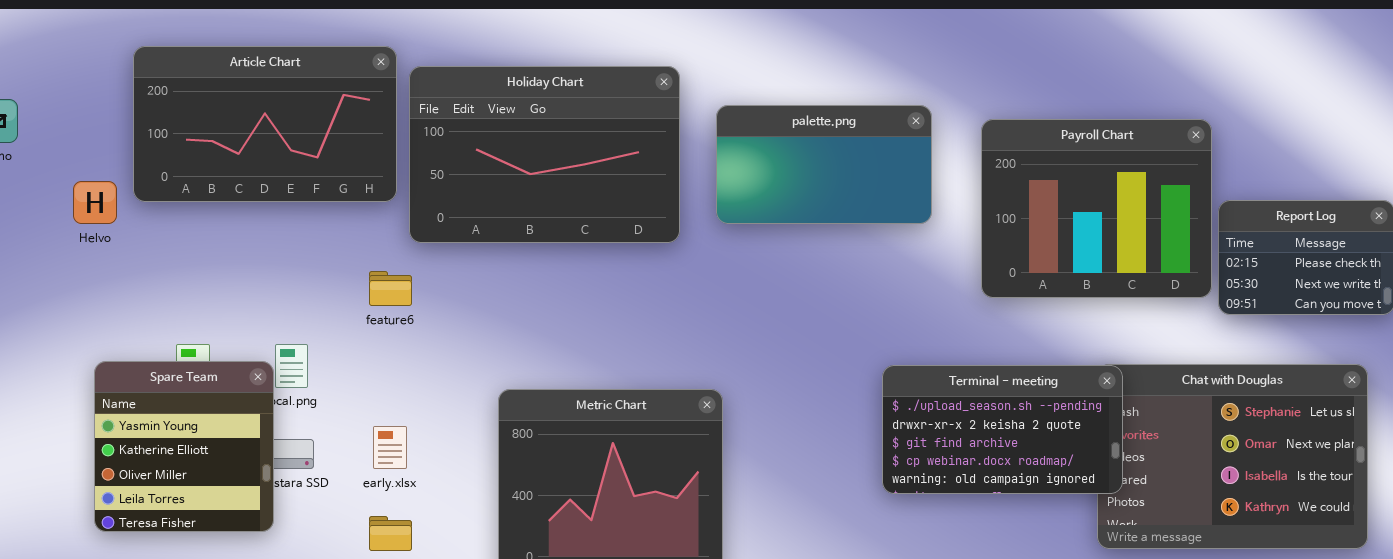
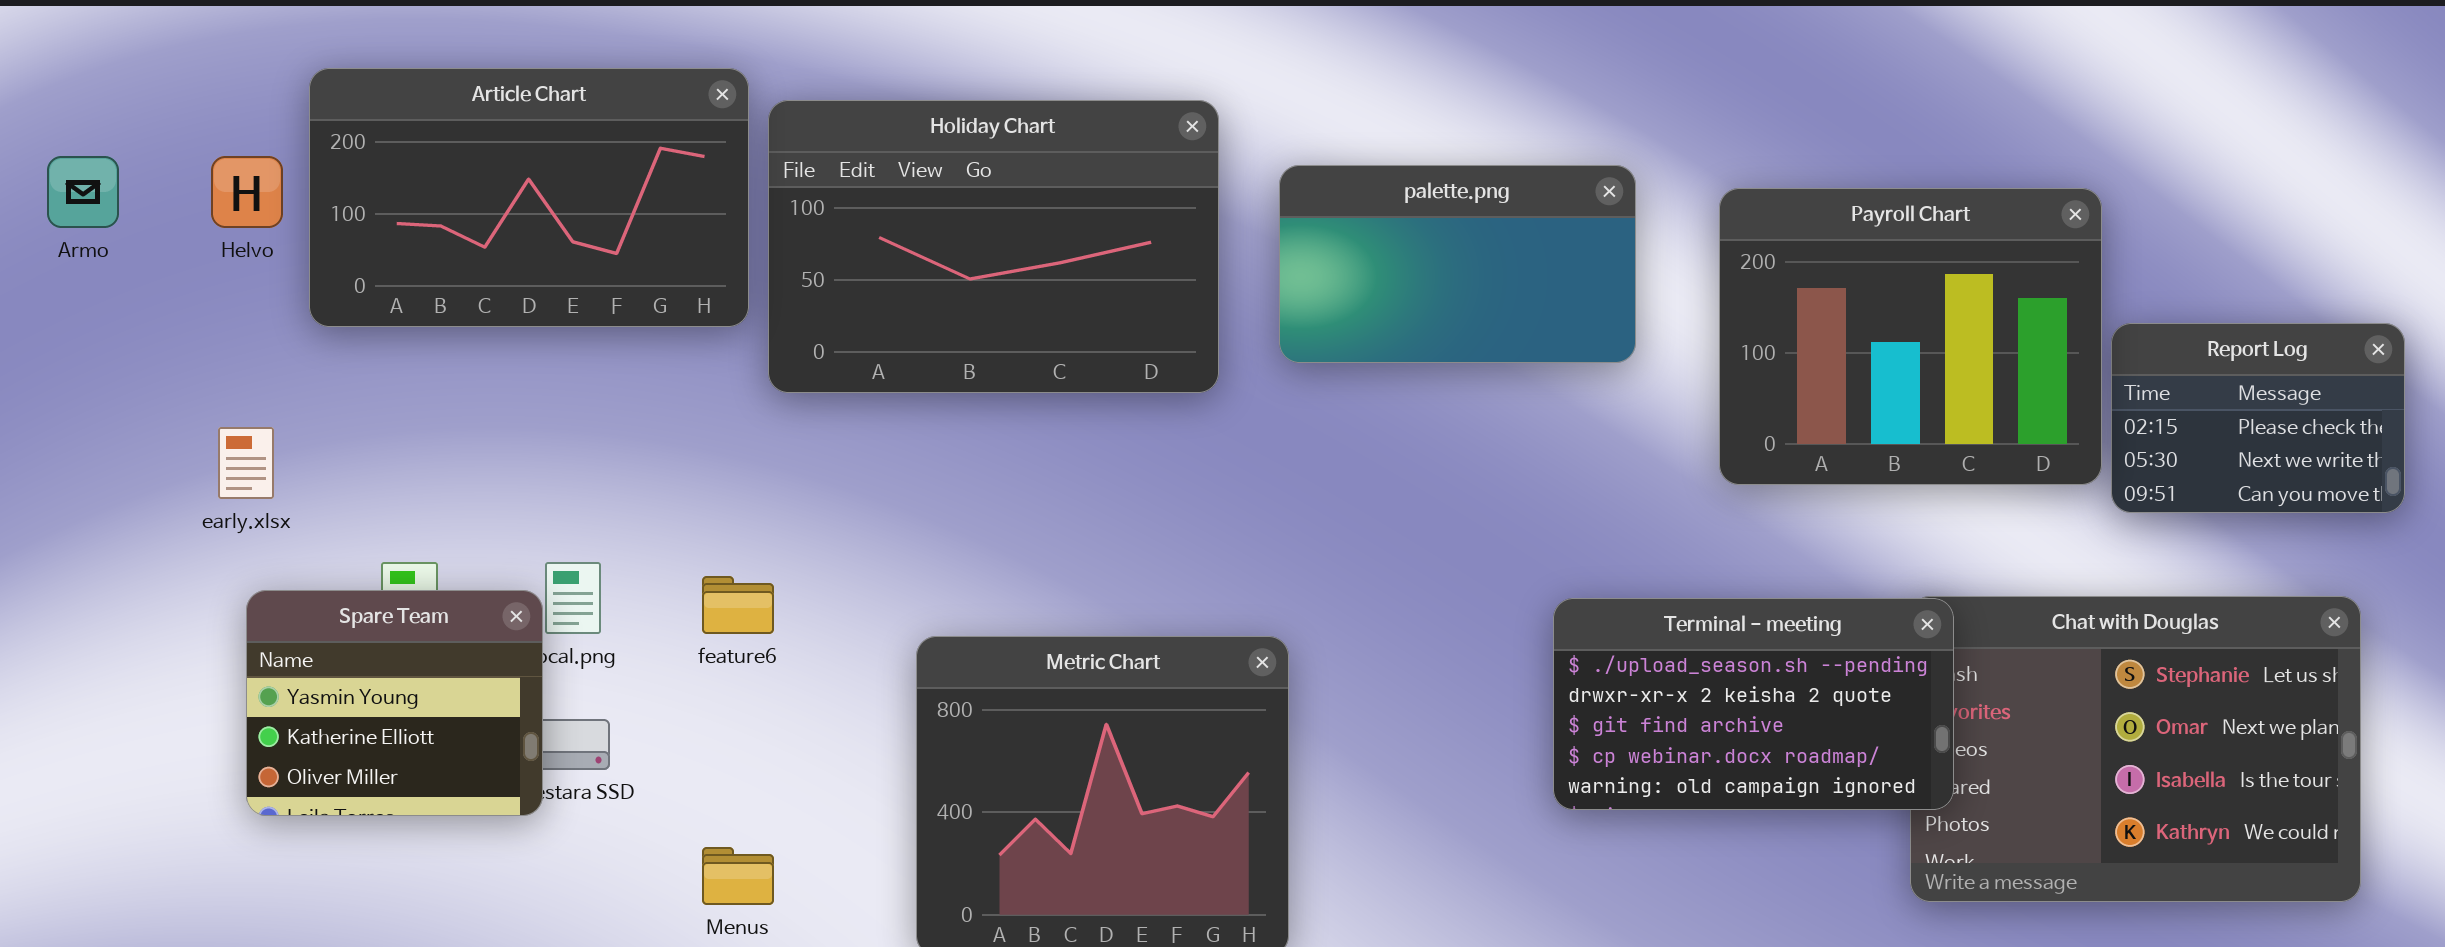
Helvo: [73,181,117,224] -> [211,156,283,228], moved
feature6: [369,271,412,306] -> [702,576,774,634], moved
Spare Team: [94,361,274,532] -> [246,590,543,816], resized
early.xlsx: [373,426,407,469] -> [218,427,274,499], moved

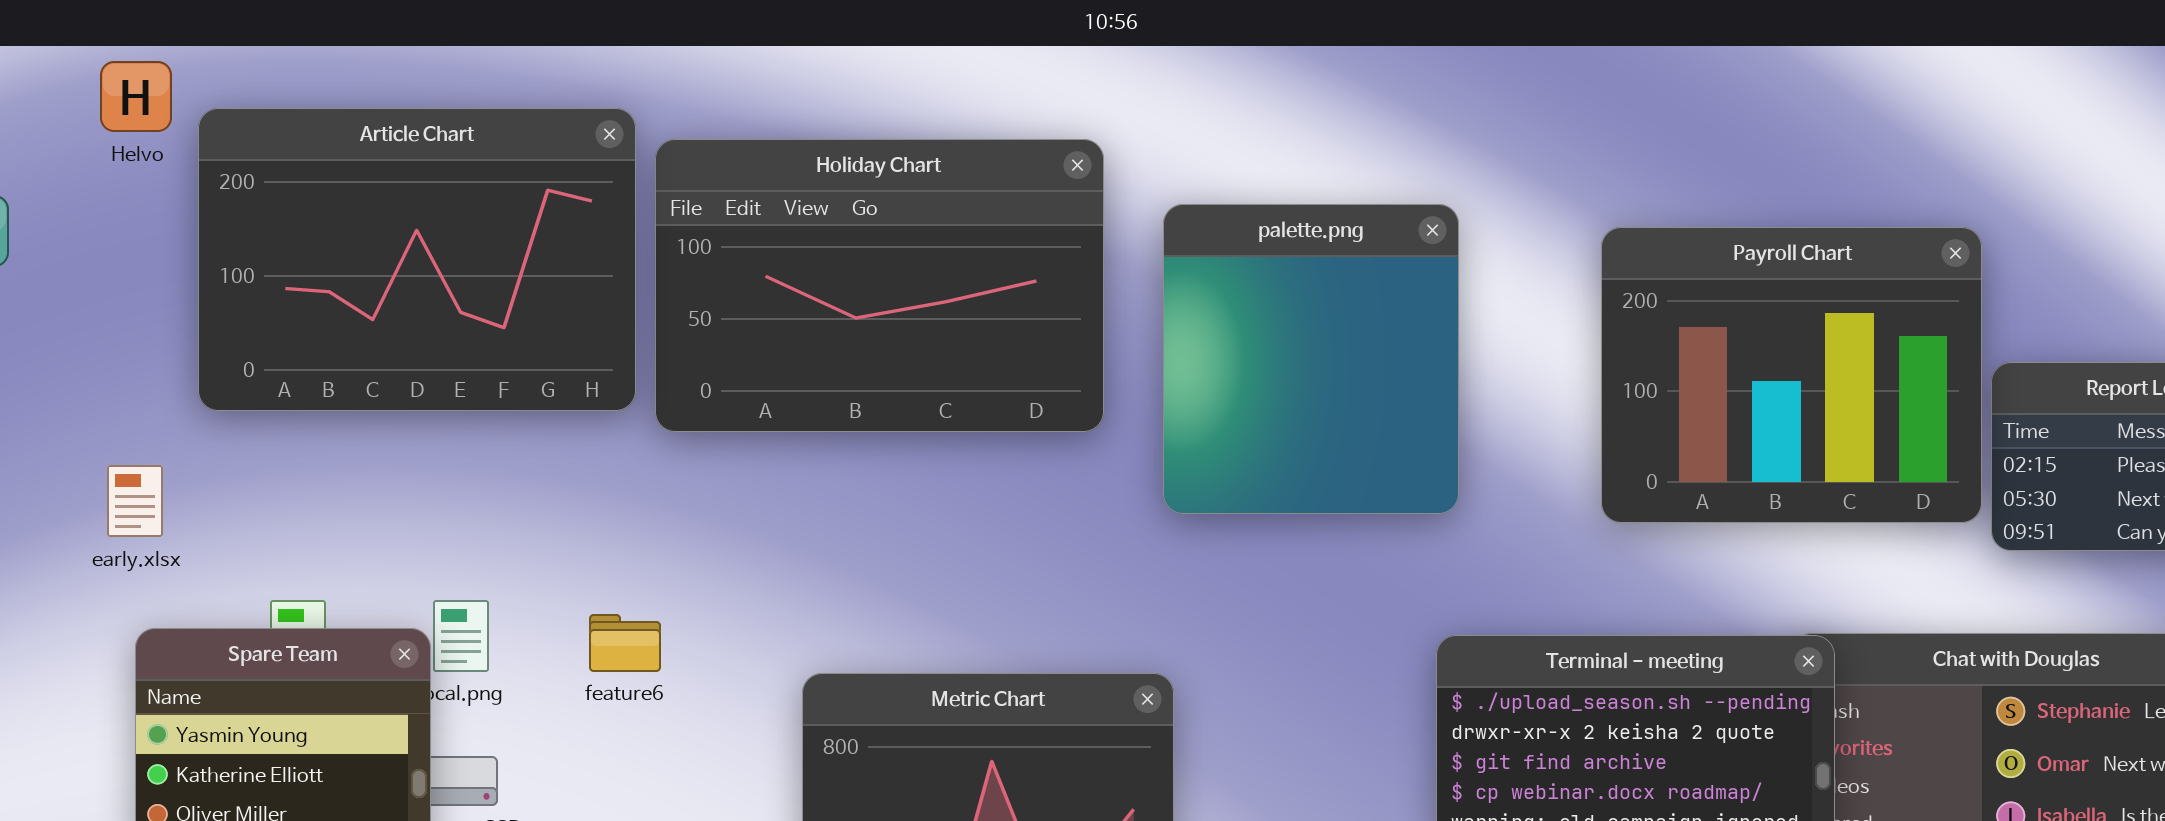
Article Chart: [309,68,749,327] -> [198,108,636,411], resized
Helvo: [211,156,283,228] -> [100,61,172,132], moved
palette.png: [1279,165,1636,363] -> [1163,204,1459,514], resized

